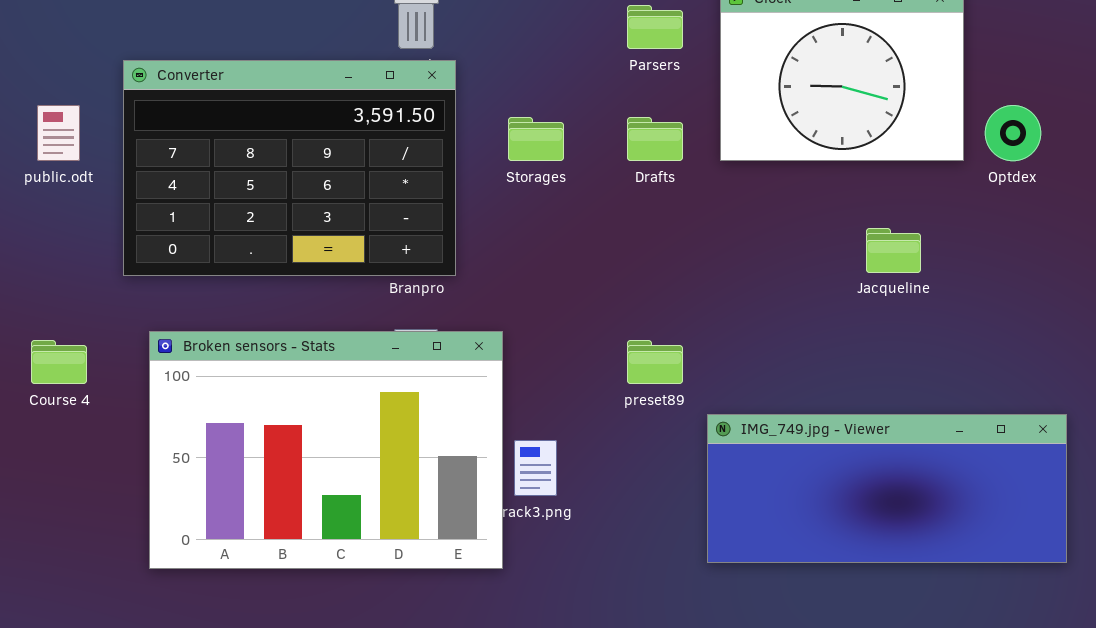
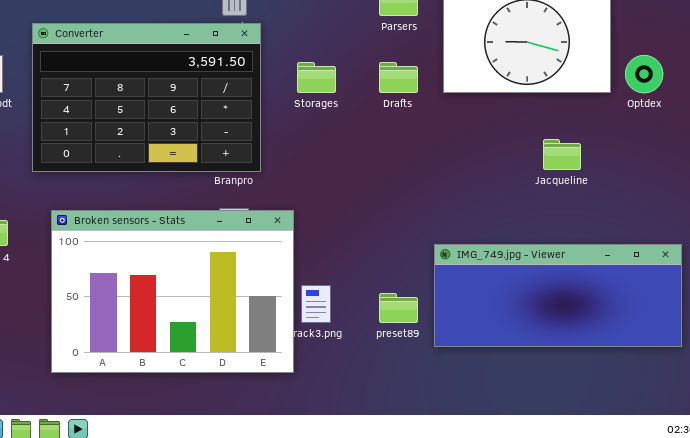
preset89: [627,340,683,384] -> [379,293,418,323], moved
IMG_749.jpg - Viewer: [707,414,1067,563] -> [434,244,682,347], moved

